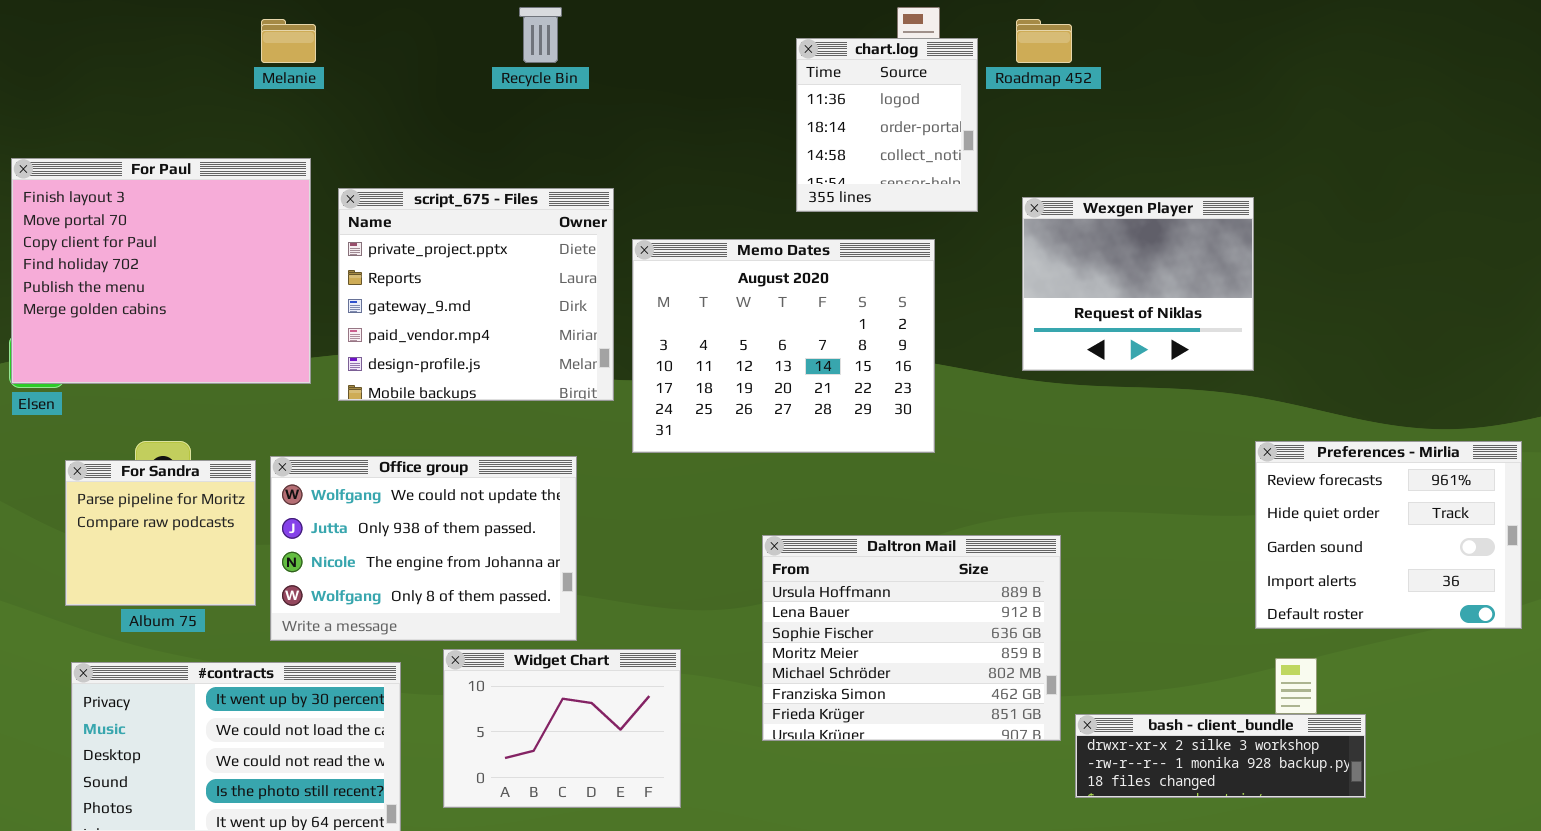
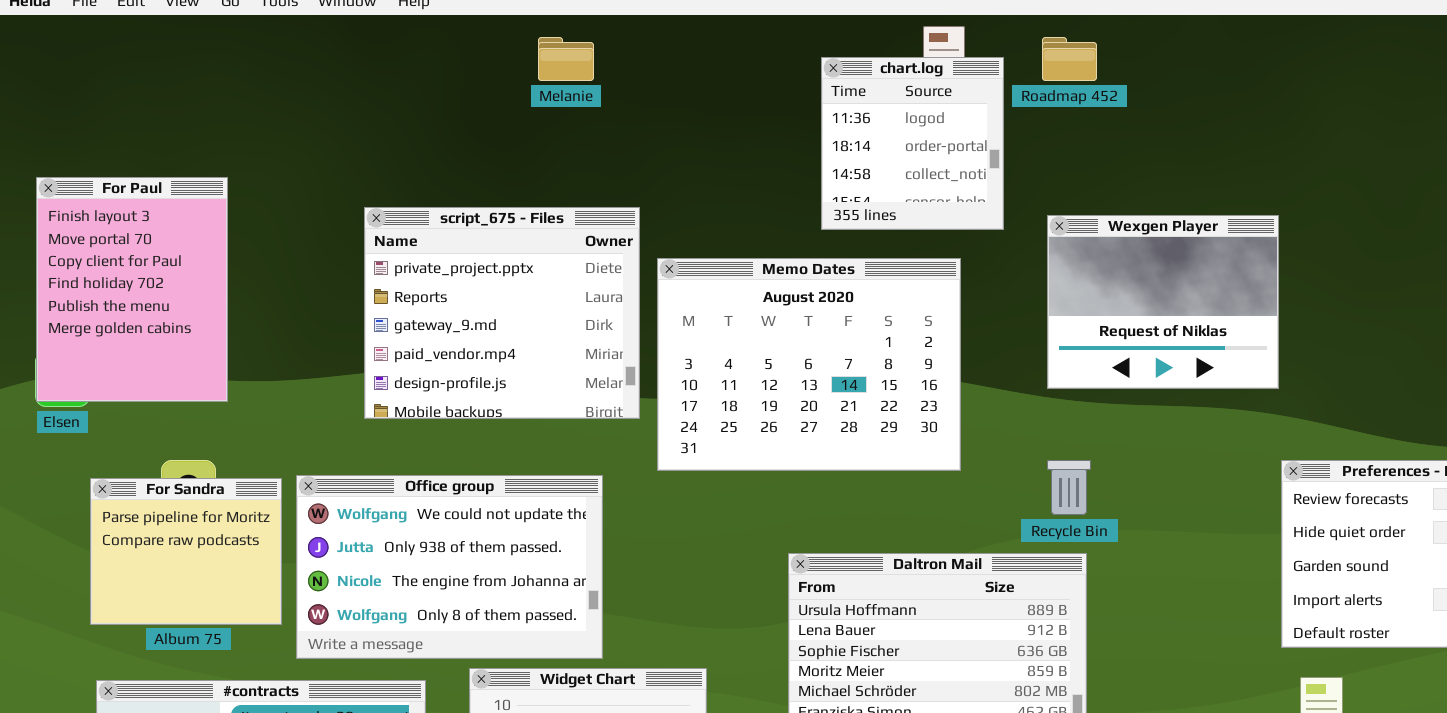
Recycle Bin: [519,7,562,63] -> [1047,460,1091,515], moved
Melanie: [261,19,316,63] -> [538,37,594,81], moved
For Paul: [11,158,311,384] -> [36,177,228,402], resized

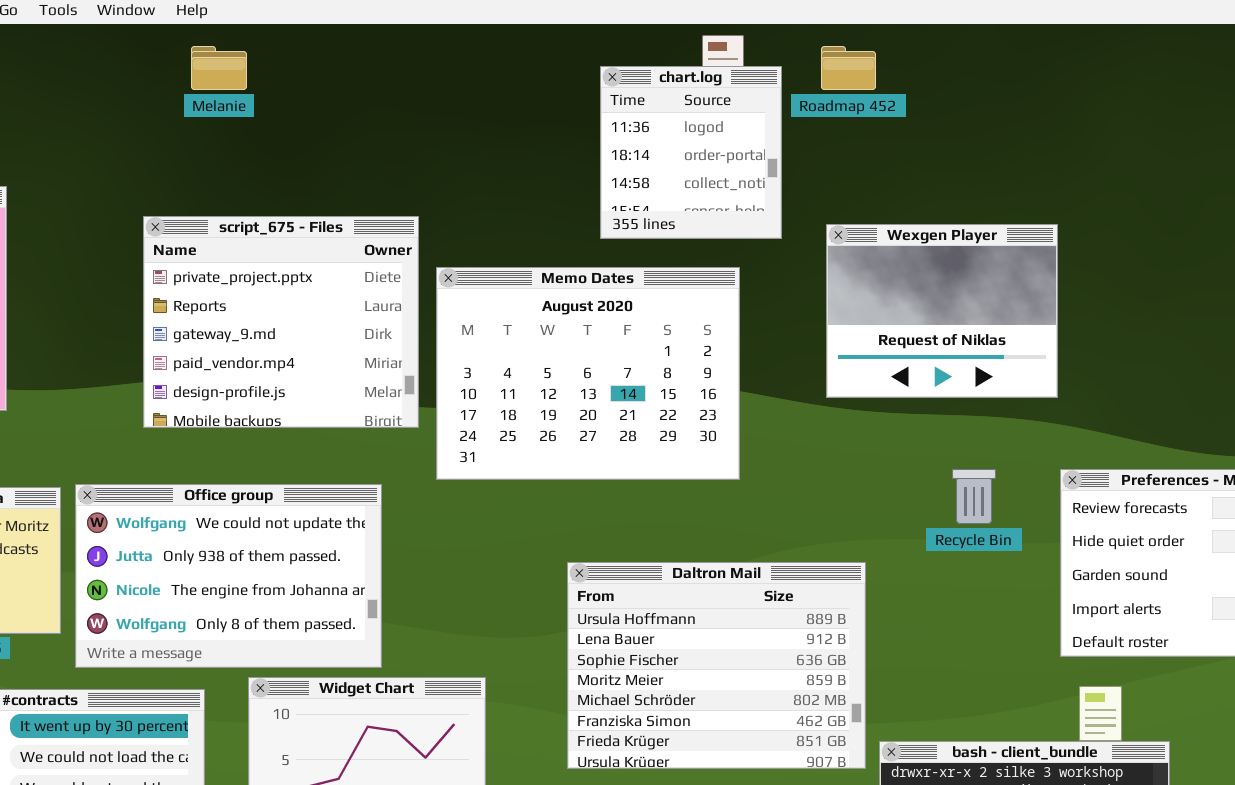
Melanie: [538,37,594,81] -> [191,46,247,90], moved
Recycle Bin: [1047,460,1091,515] -> [952,469,996,524], moved

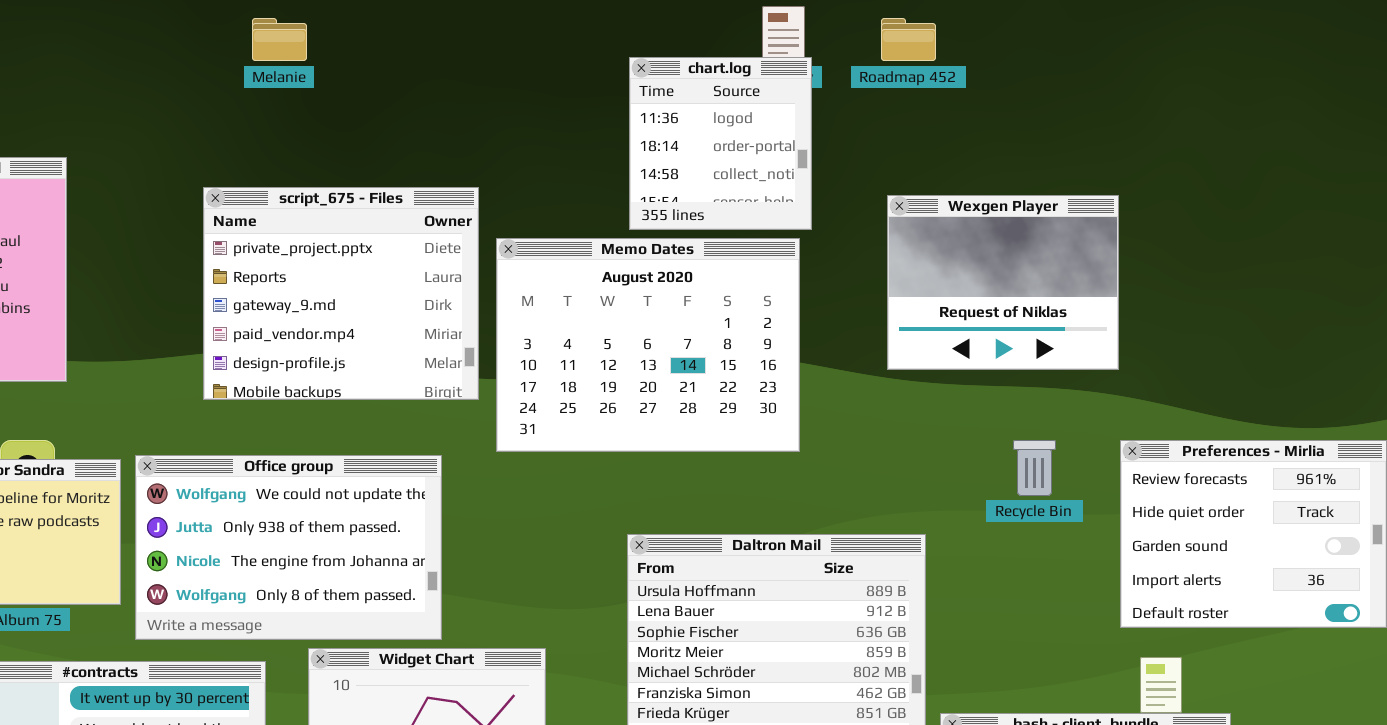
chart.log: [600,66,782,239] -> [629,57,812,230], moved

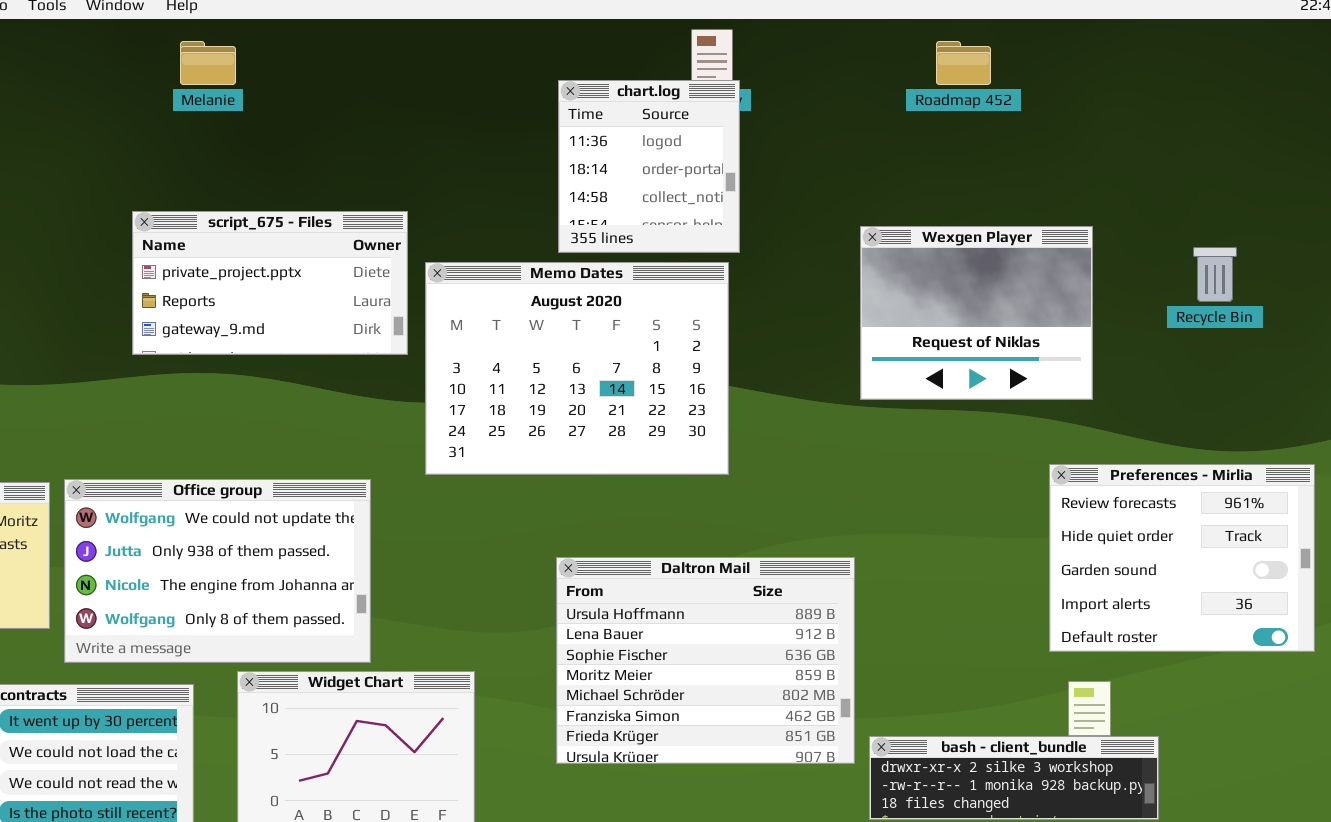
Roadmap 452: [881,18,936,61] -> [936,41,991,85], moved
script_675 - Files: [203,187,479,400] -> [132,211,408,355], resized
Wexgen Player: [887,195,1119,370] -> [860,226,1093,400], moved
Recycle Bin: [1013,440,1056,496] -> [1193,247,1237,302], moved

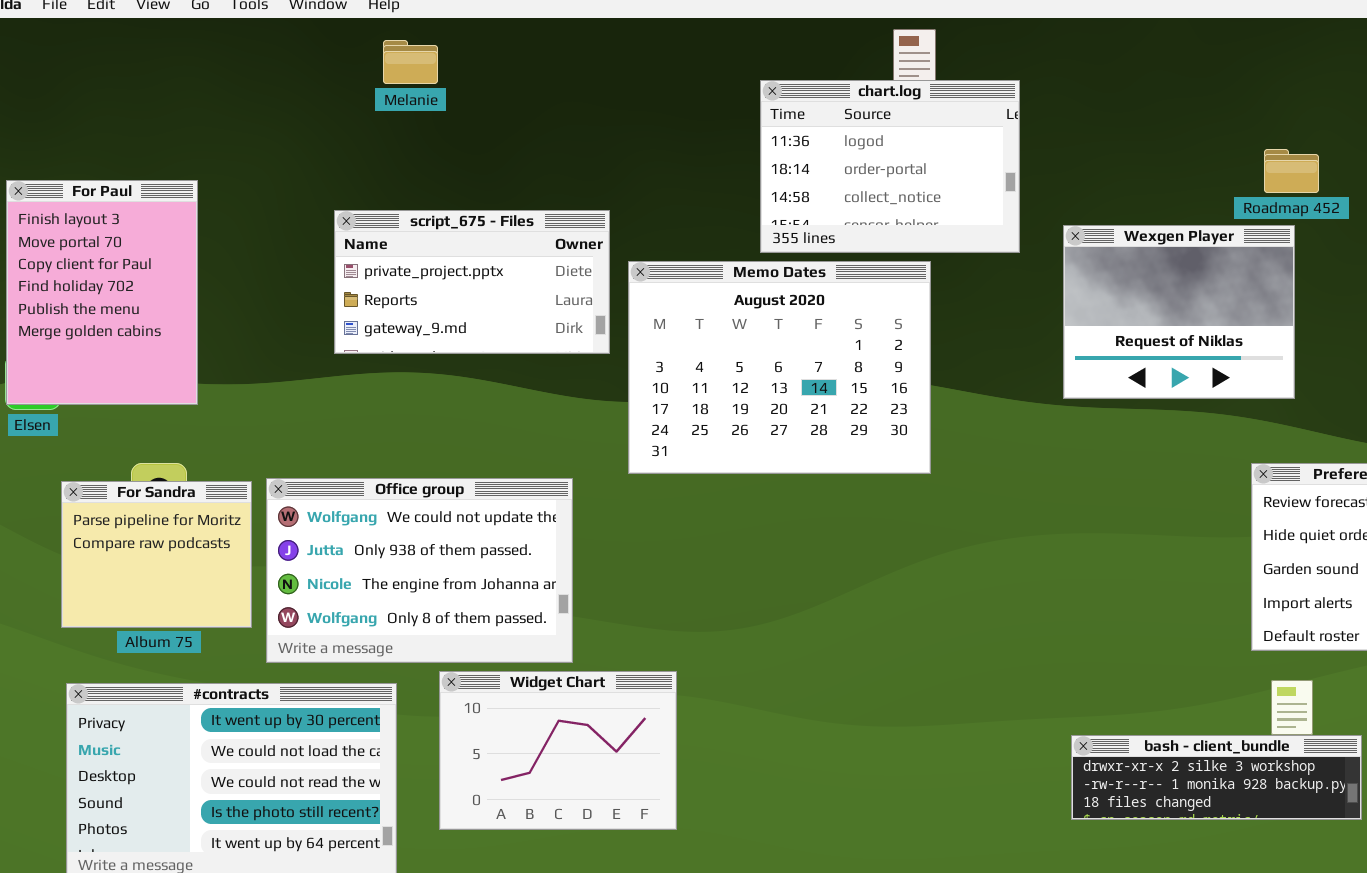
Roadmap 452: [936,41,991,85] -> [1264,149,1319,193], moved
chart.log: [558,80,740,253] -> [760,80,1020,253], resized
Daltron Mail: [556,557,855,764] -> none, closed

